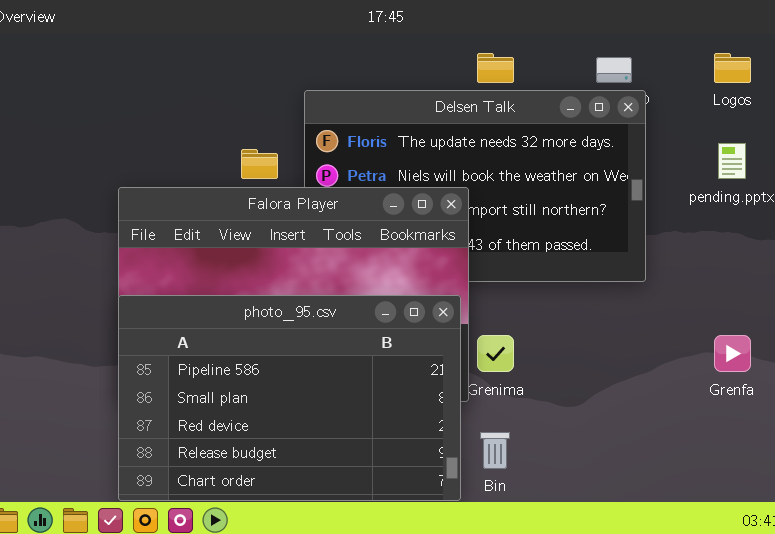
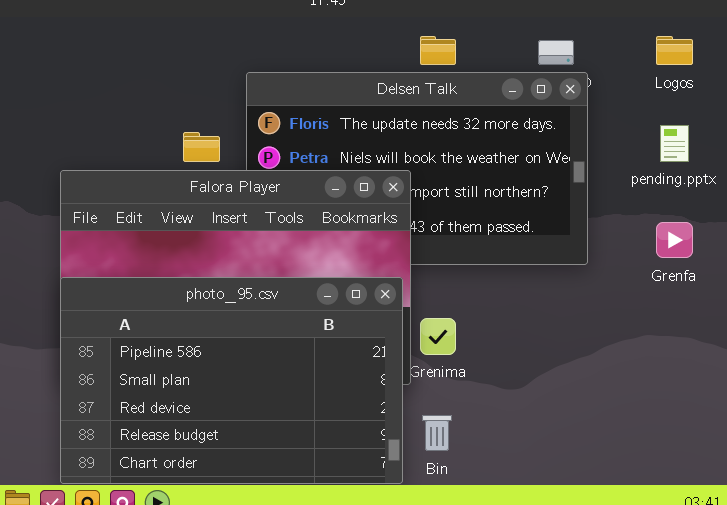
Grenfa: [714,335,751,372] -> [656,222,693,258], moved

